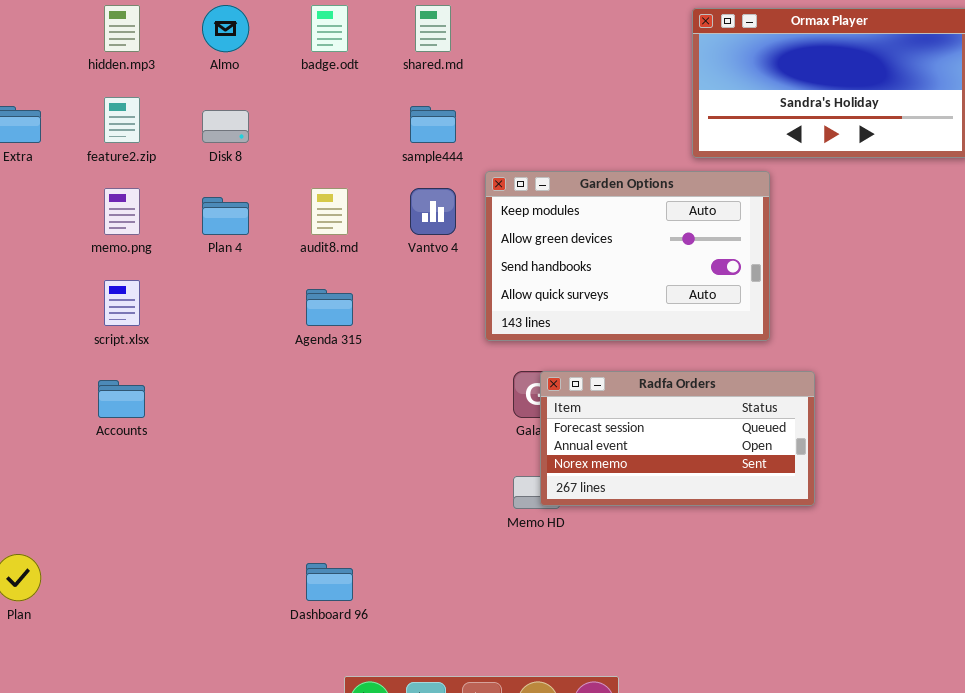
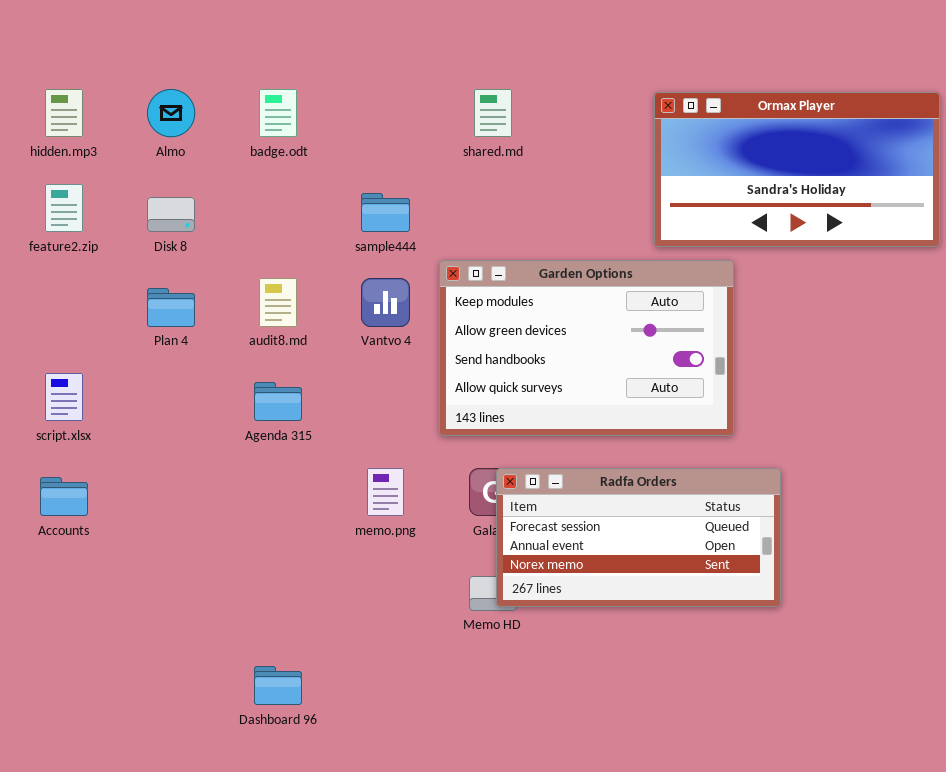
shared.md: [415,5,451,52] -> [474,89,512,137], moved
memo.png: [104,188,140,235] -> [367,468,404,516], moved

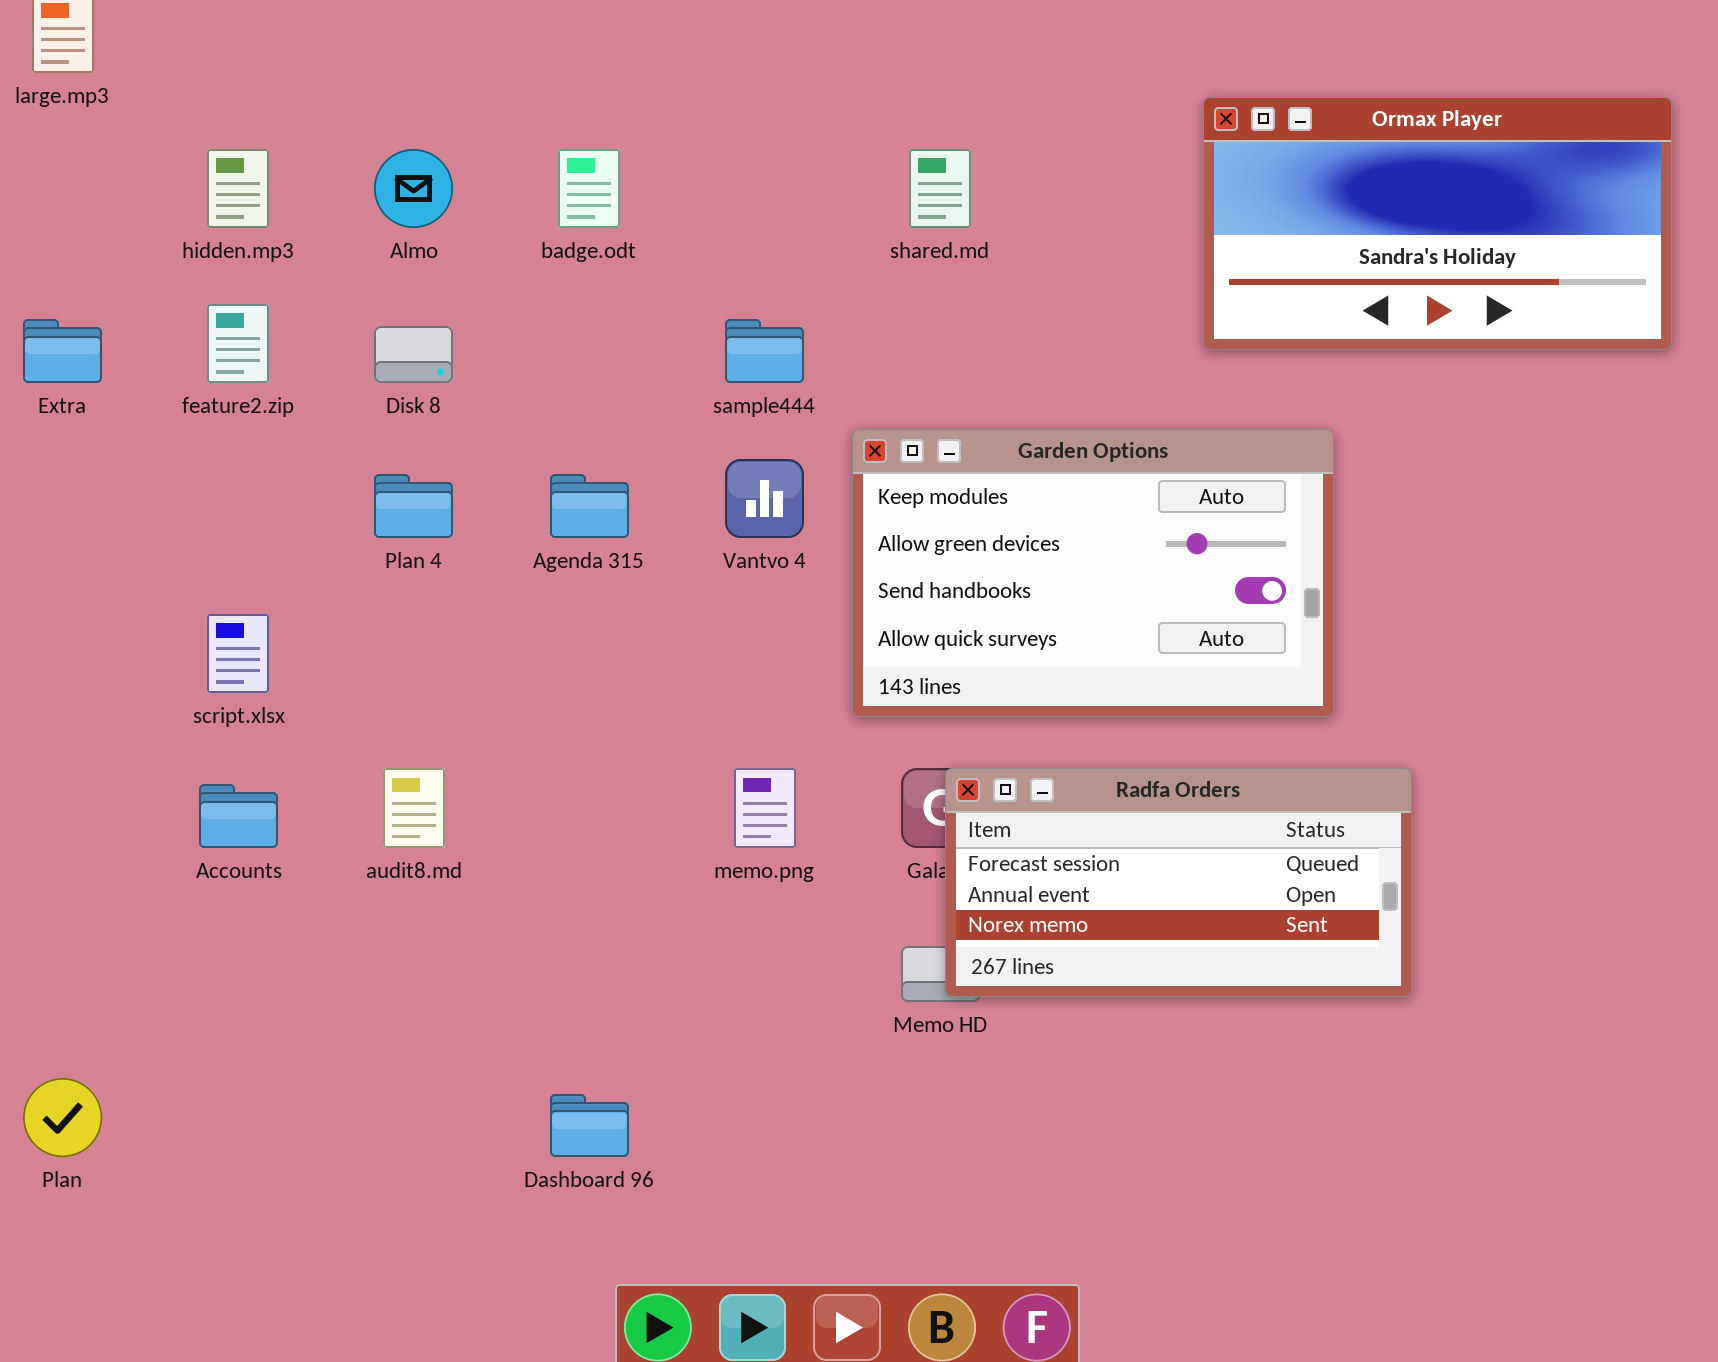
Ormax Player: [654,92,940,247] -> [1203,97,1672,350], moved
audit8.md: [259,278,297,327] -> [383,768,445,848], moved
Agenda 315: [254,382,302,421] -> [550,474,629,538], moved

